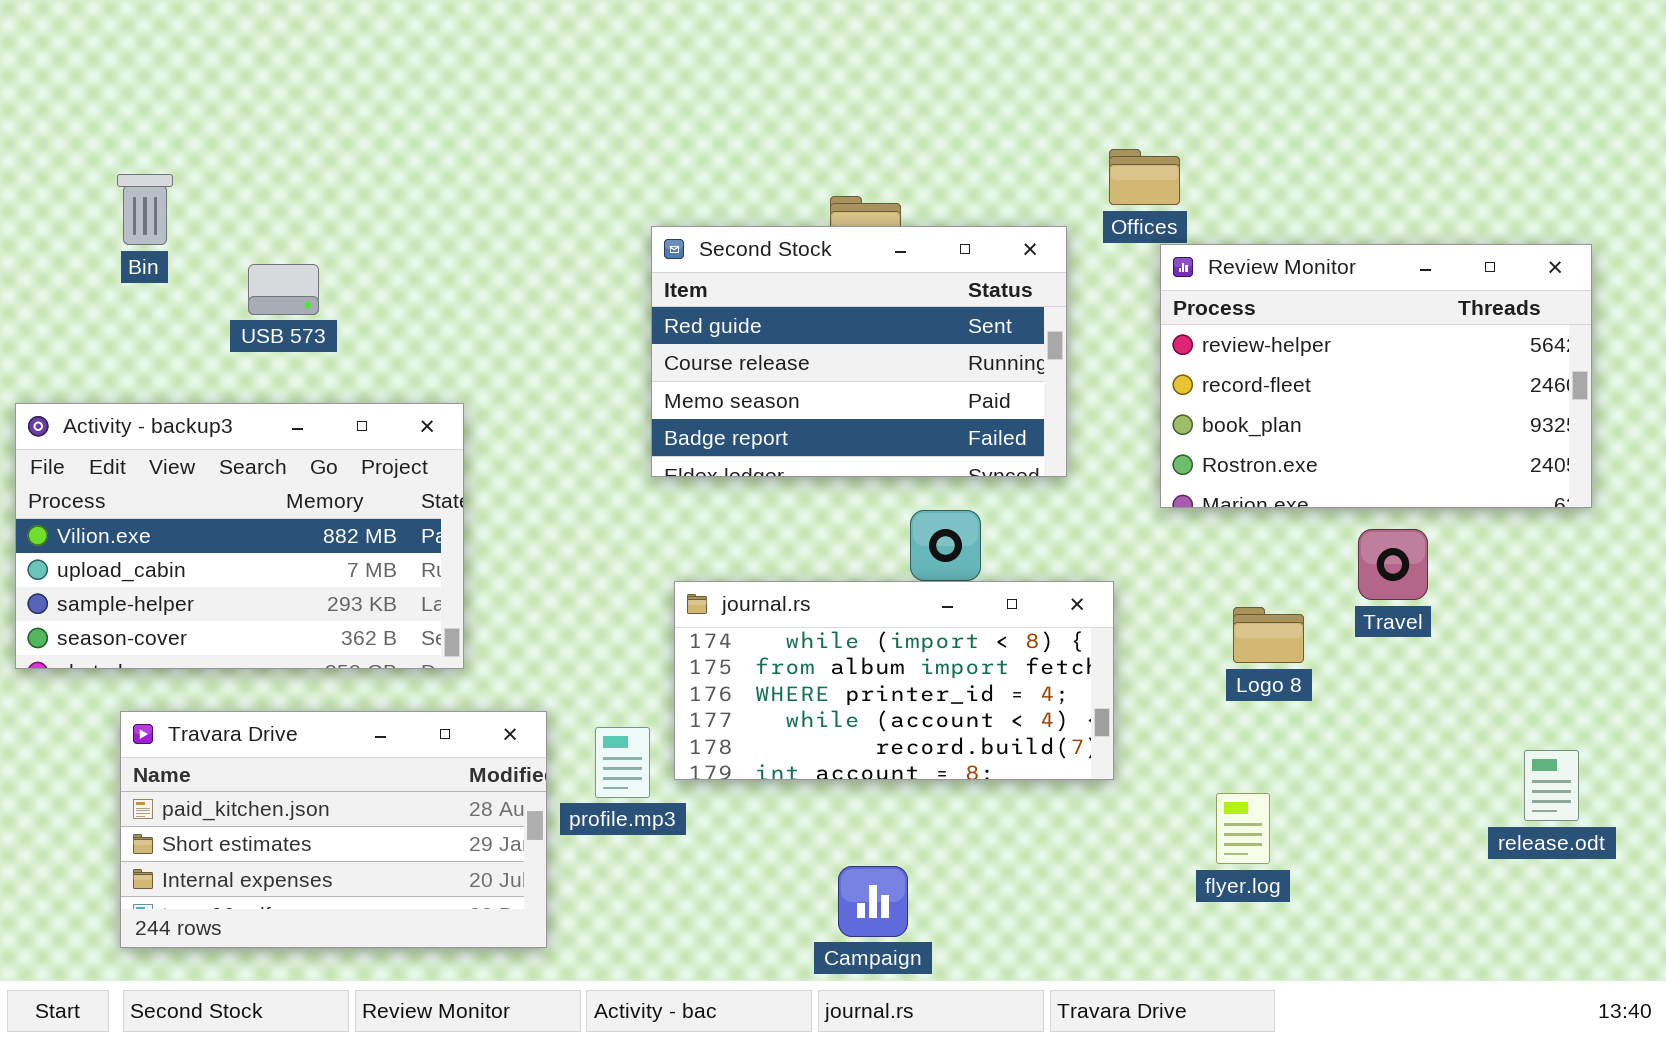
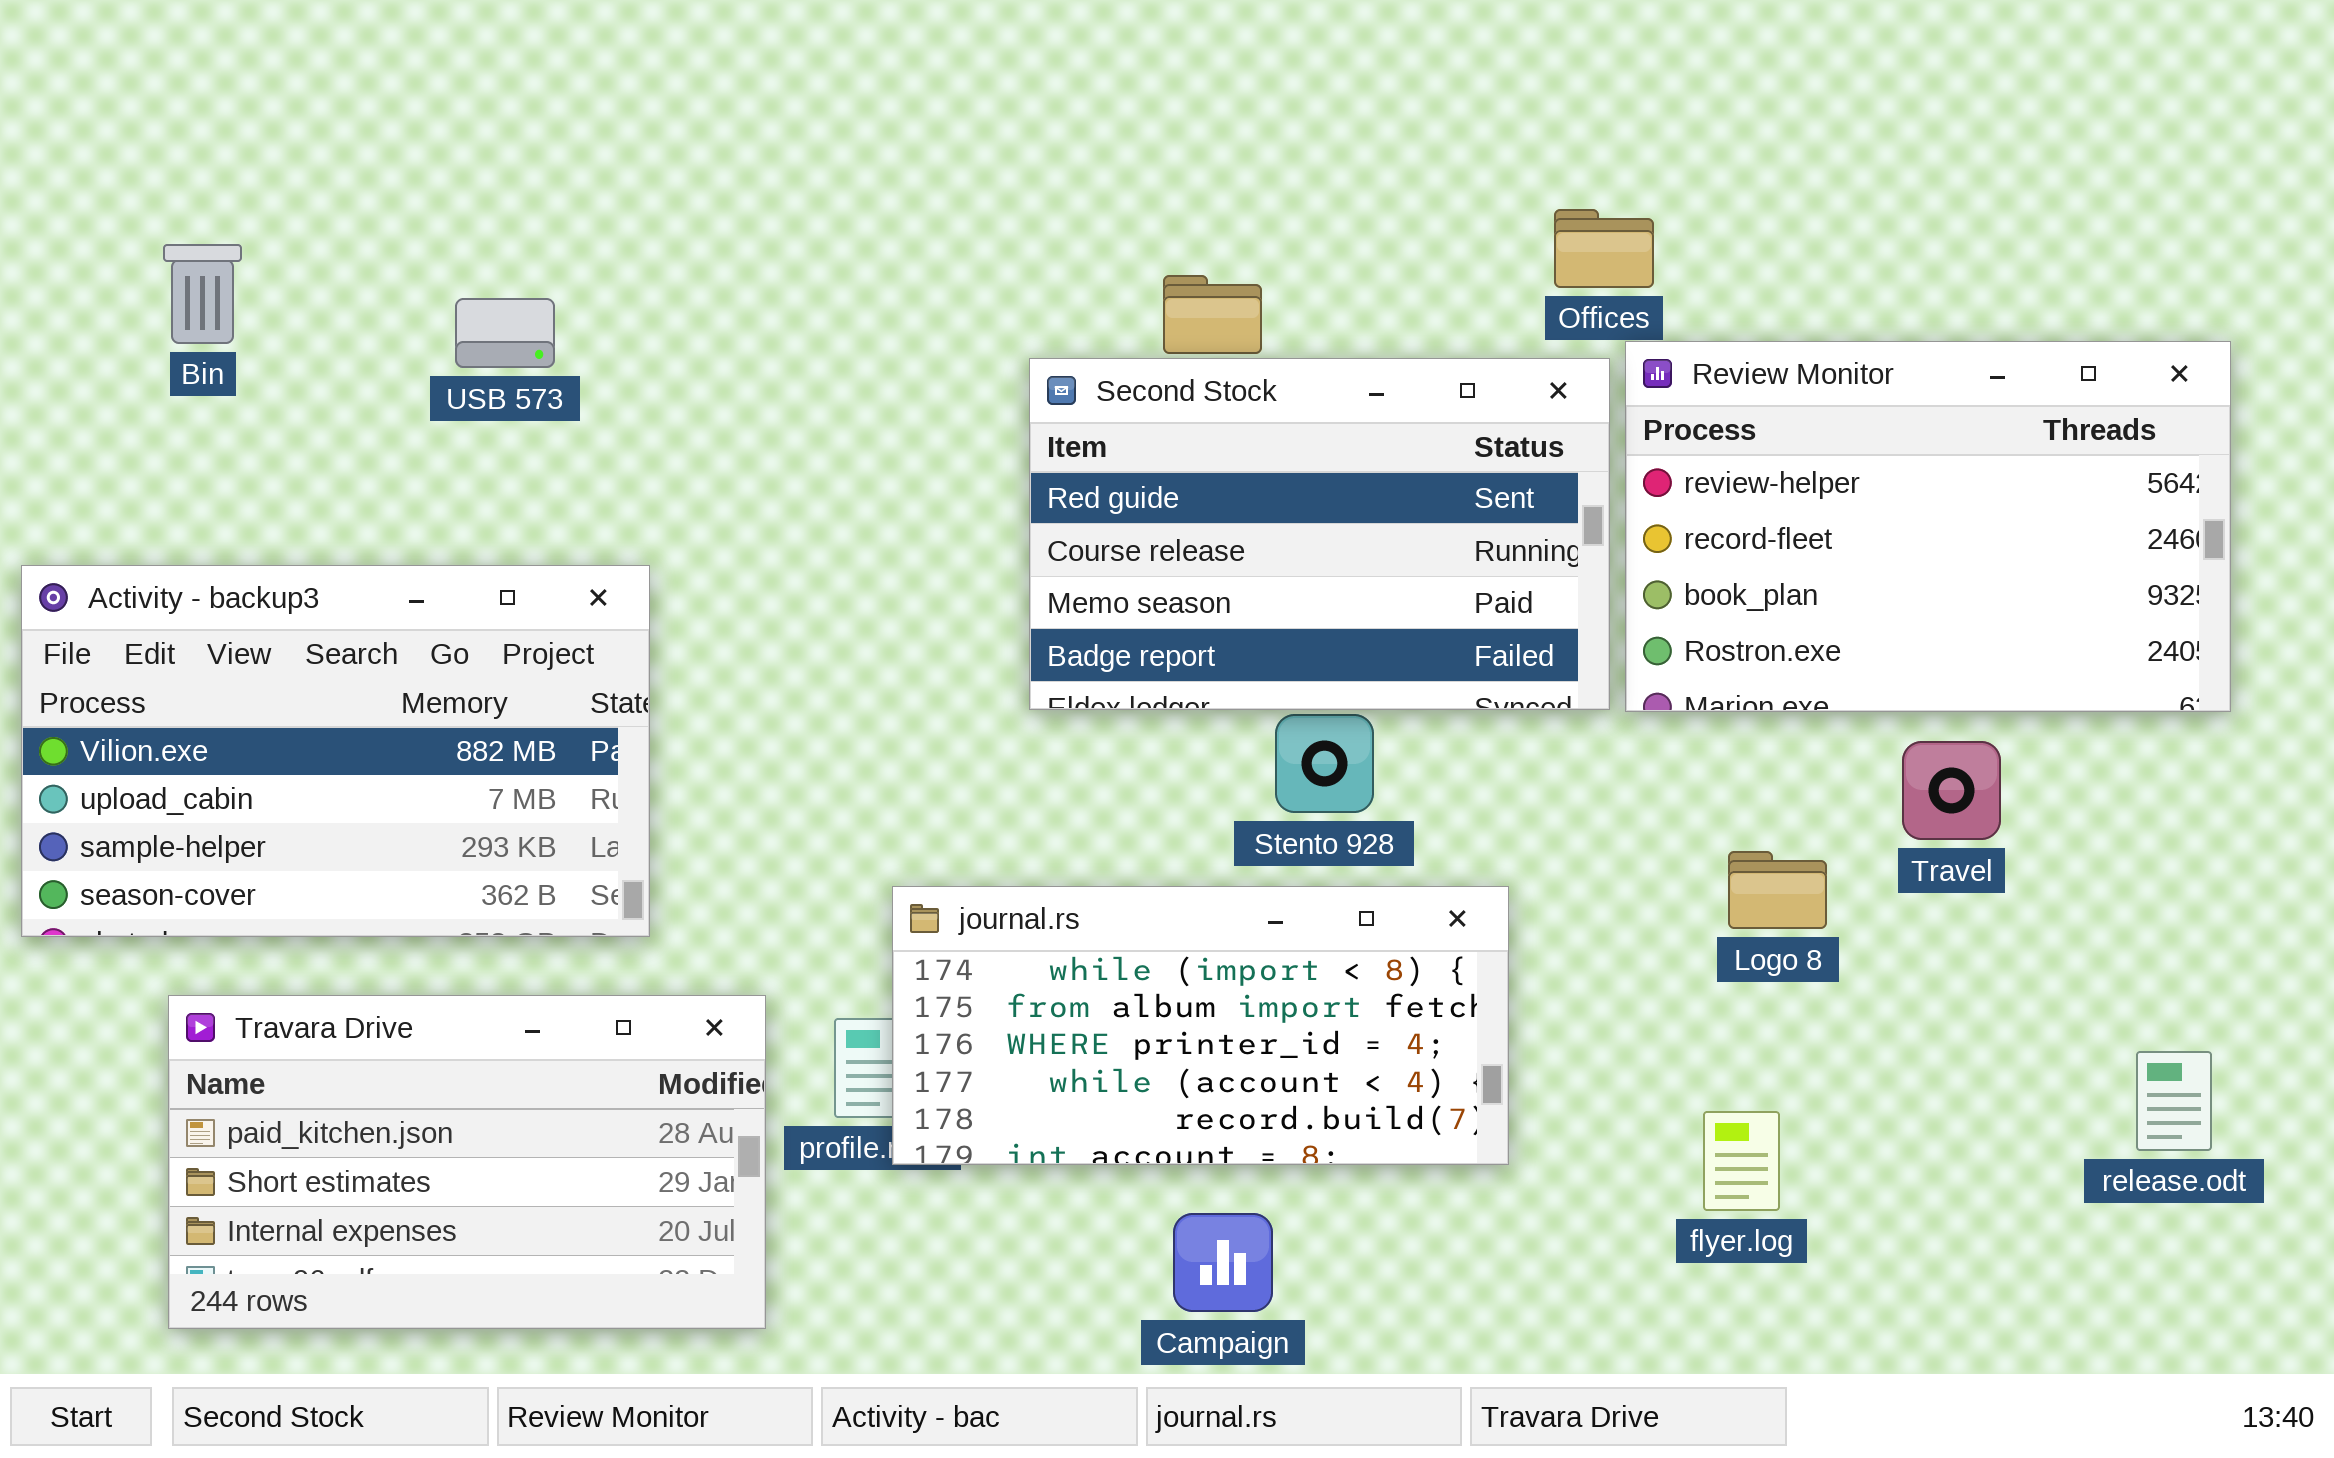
Second Stock: [651,226,1067,477] -> [1029,358,1610,710], moved
USB 573: [248,264,319,315] -> [455,298,555,368], moved
journal.rs: [674,581,1114,780] -> [892,886,1509,1165], moved

